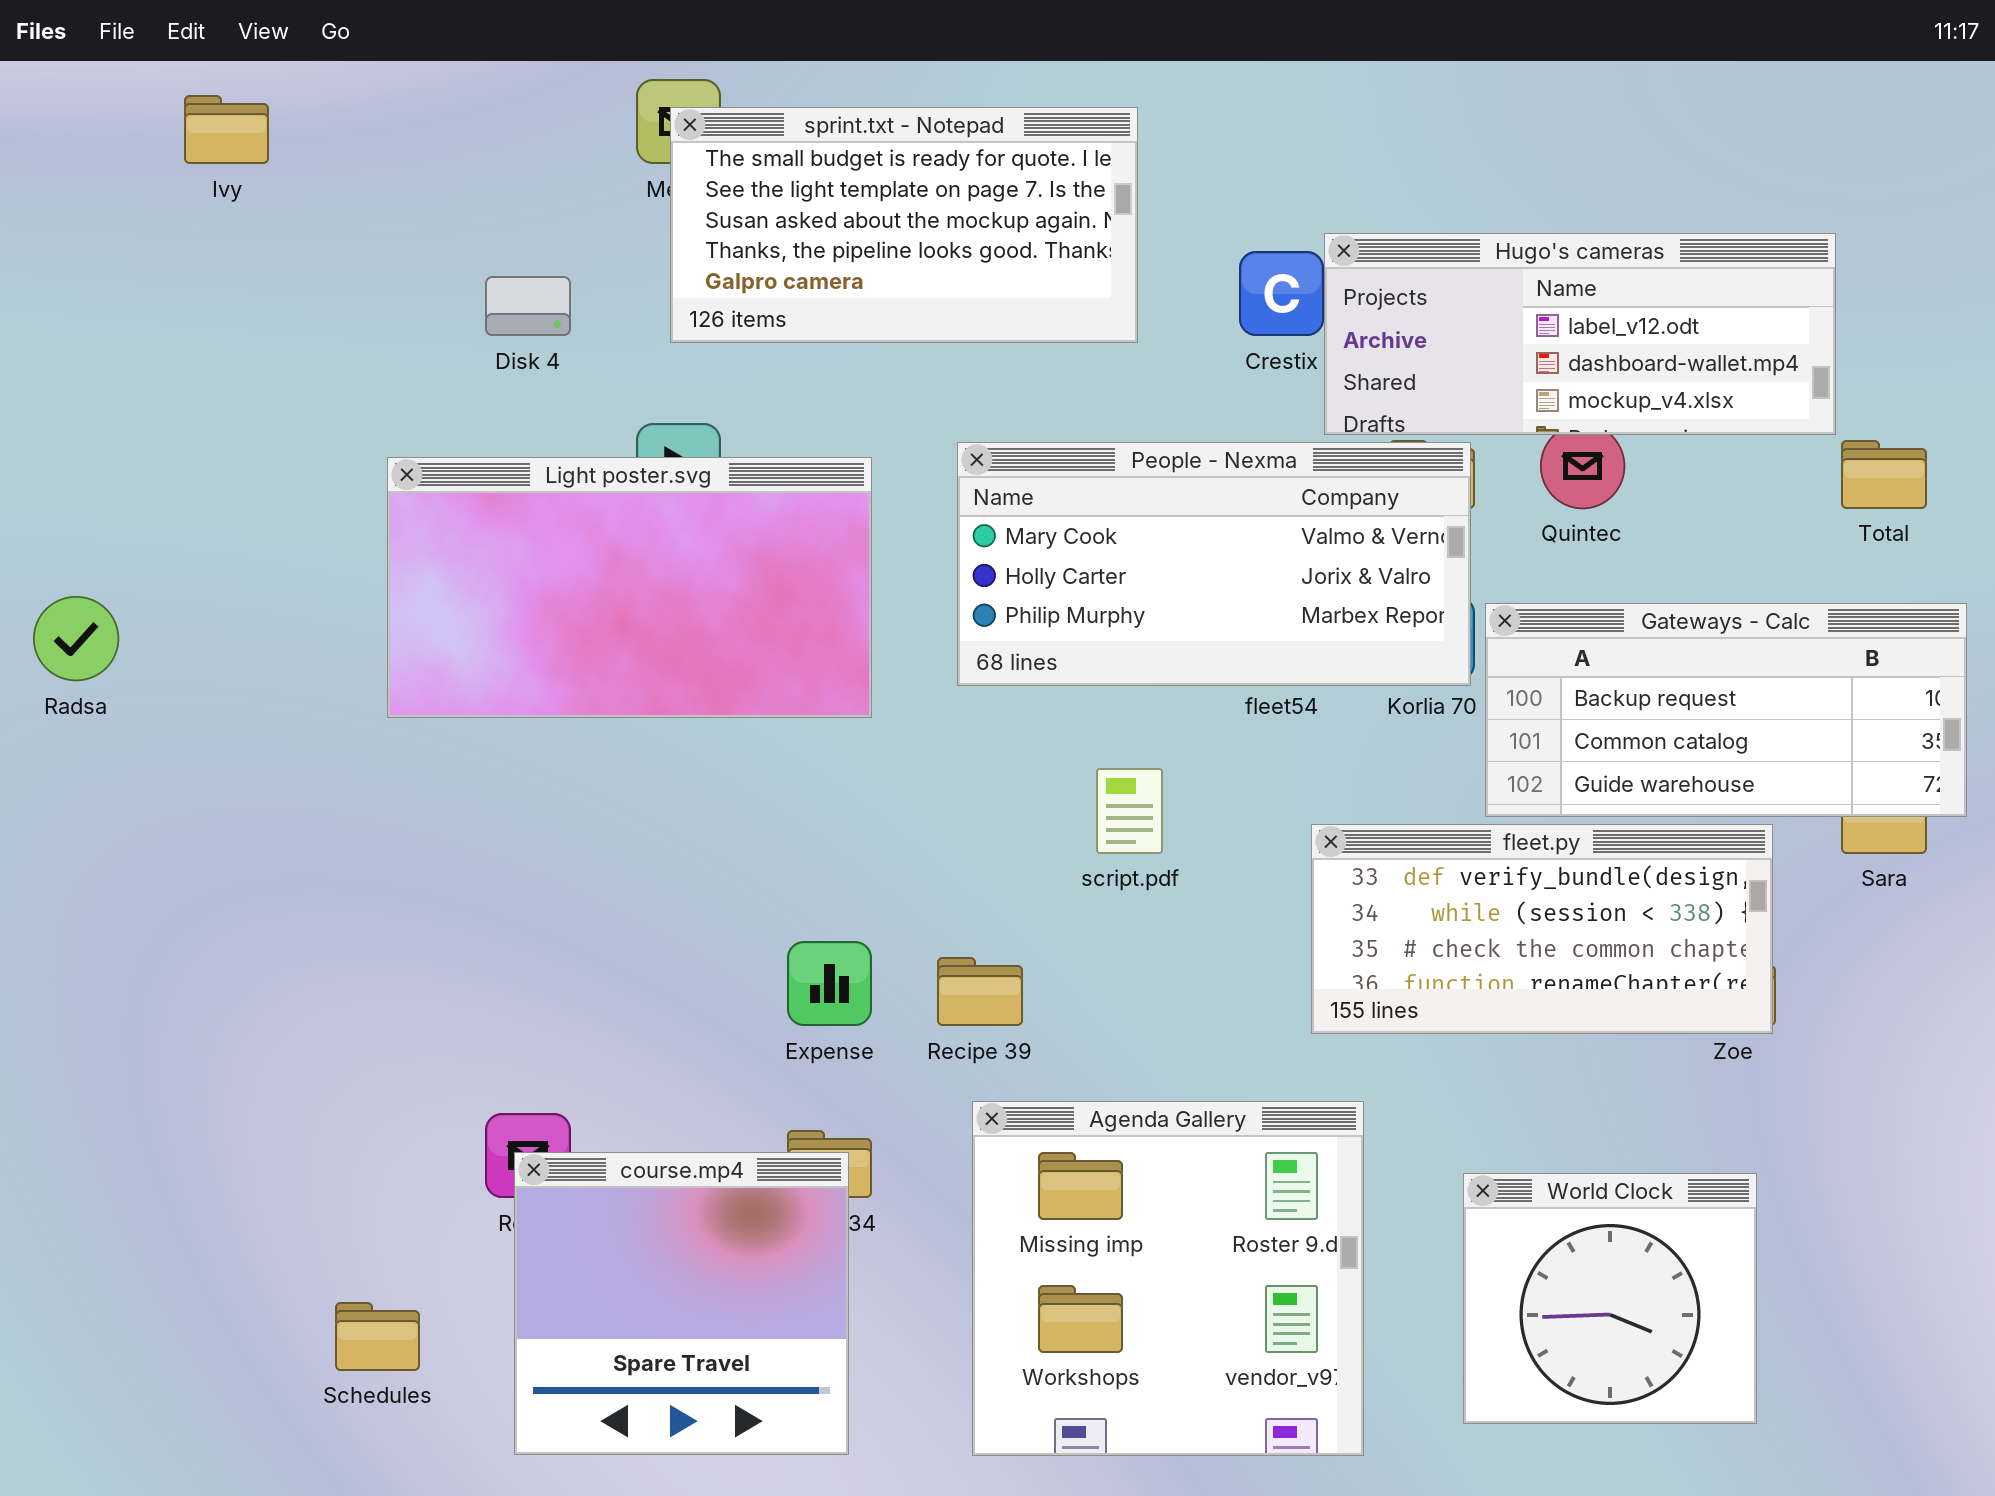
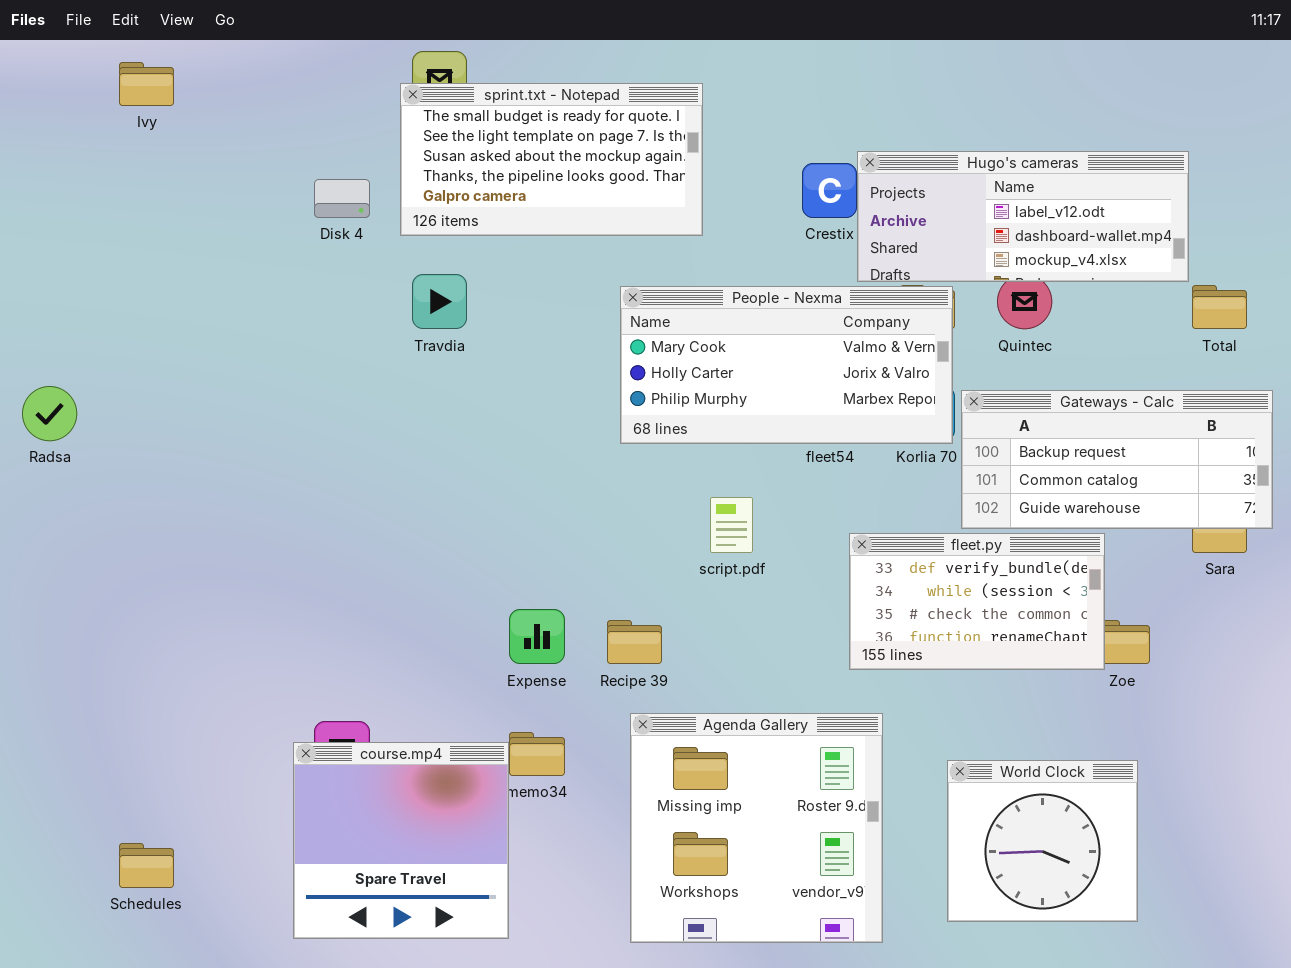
sprint.txt - Notepad: [670,107,1138,343] -> [400,83,703,236], moved
Light poster.svg: [387,457,872,718] -> none, closed
fleet.py: [1311,824,1773,1034] -> [849,533,1105,670], resized
course.mp4: [514,1152,849,1455] -> [293,742,509,939], moved
Schedules: [335,1302,420,1371] -> [119,843,174,888], moved

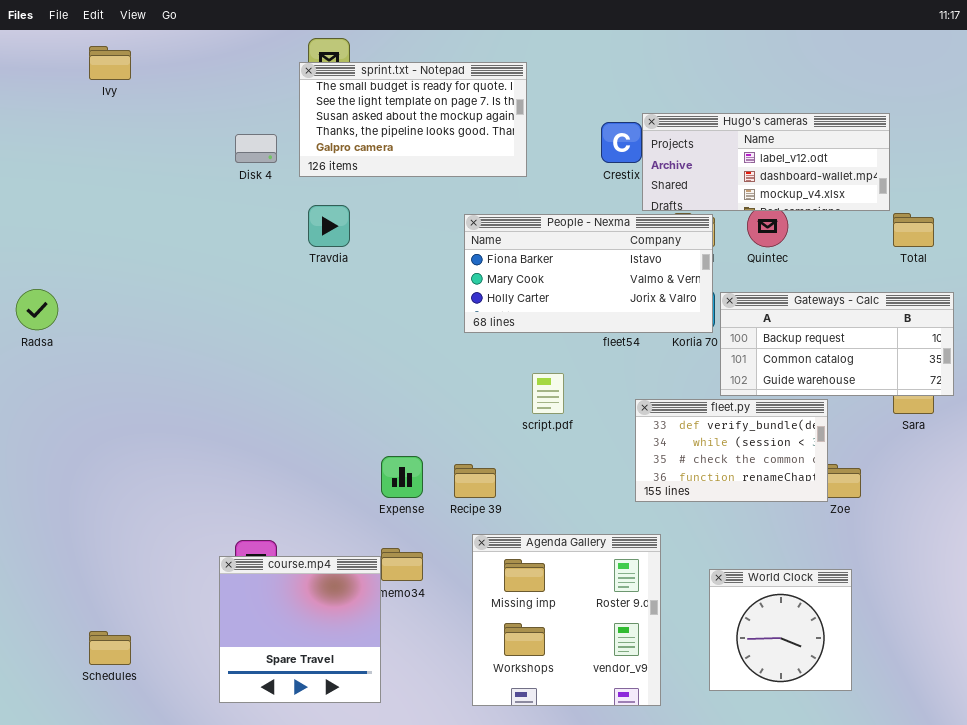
People - Nexma: [620,286,953,444] -> [464,214,713,333], scrolled up 1 row

